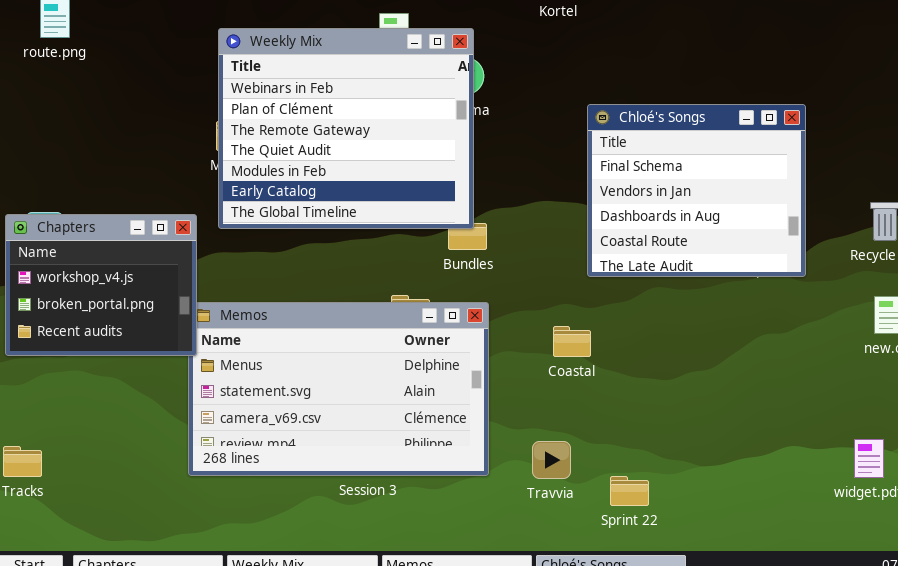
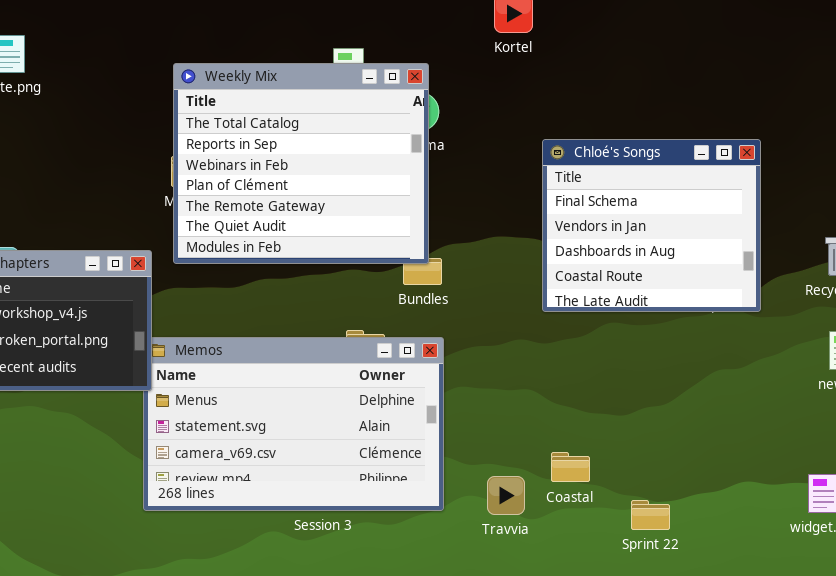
Weekly Mix: [218,28,474,229] -> [173,63,429,264], scrolled up 2 rows
Coastal: [553,326,591,357] -> [551,452,590,482], moved
Sprint 22: [610,476,649,506] -> [631,500,670,530], moved

